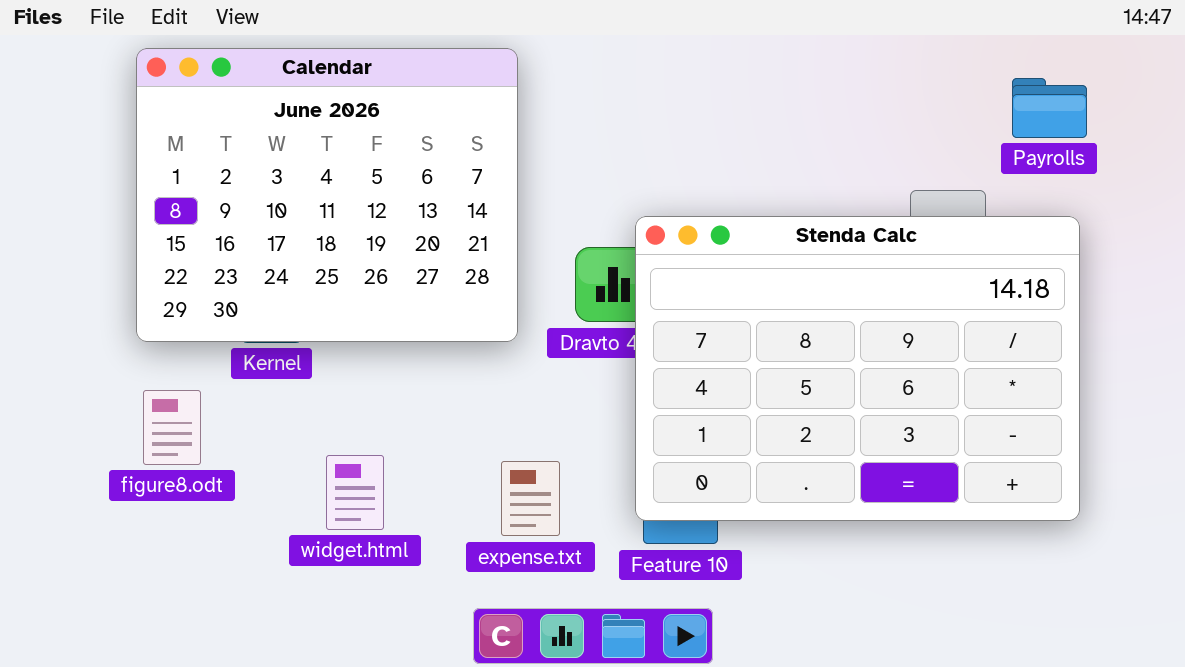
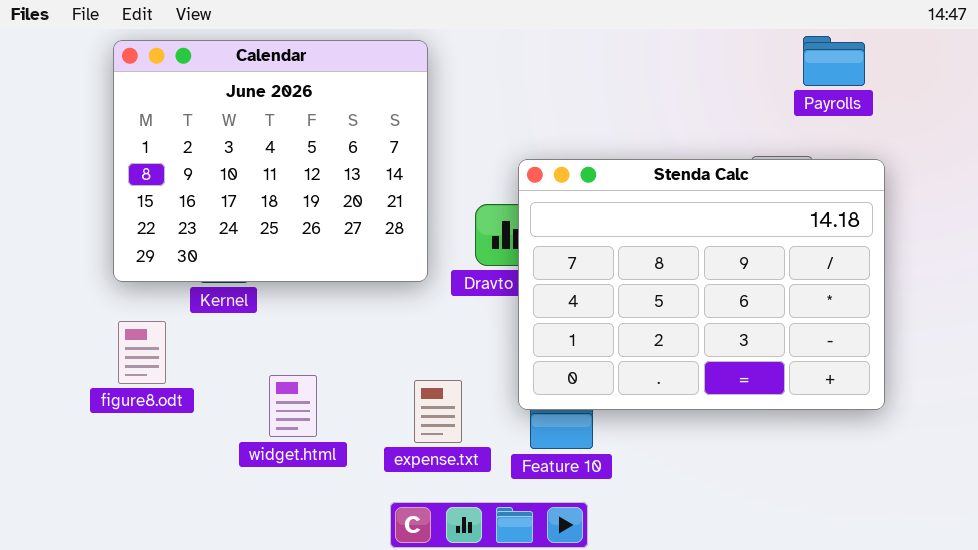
Payrolls: [1012,78,1087,138] -> [803,36,865,86], moved
Stenda Calc: [635,216,1080,521] -> [518,159,885,410], moved

